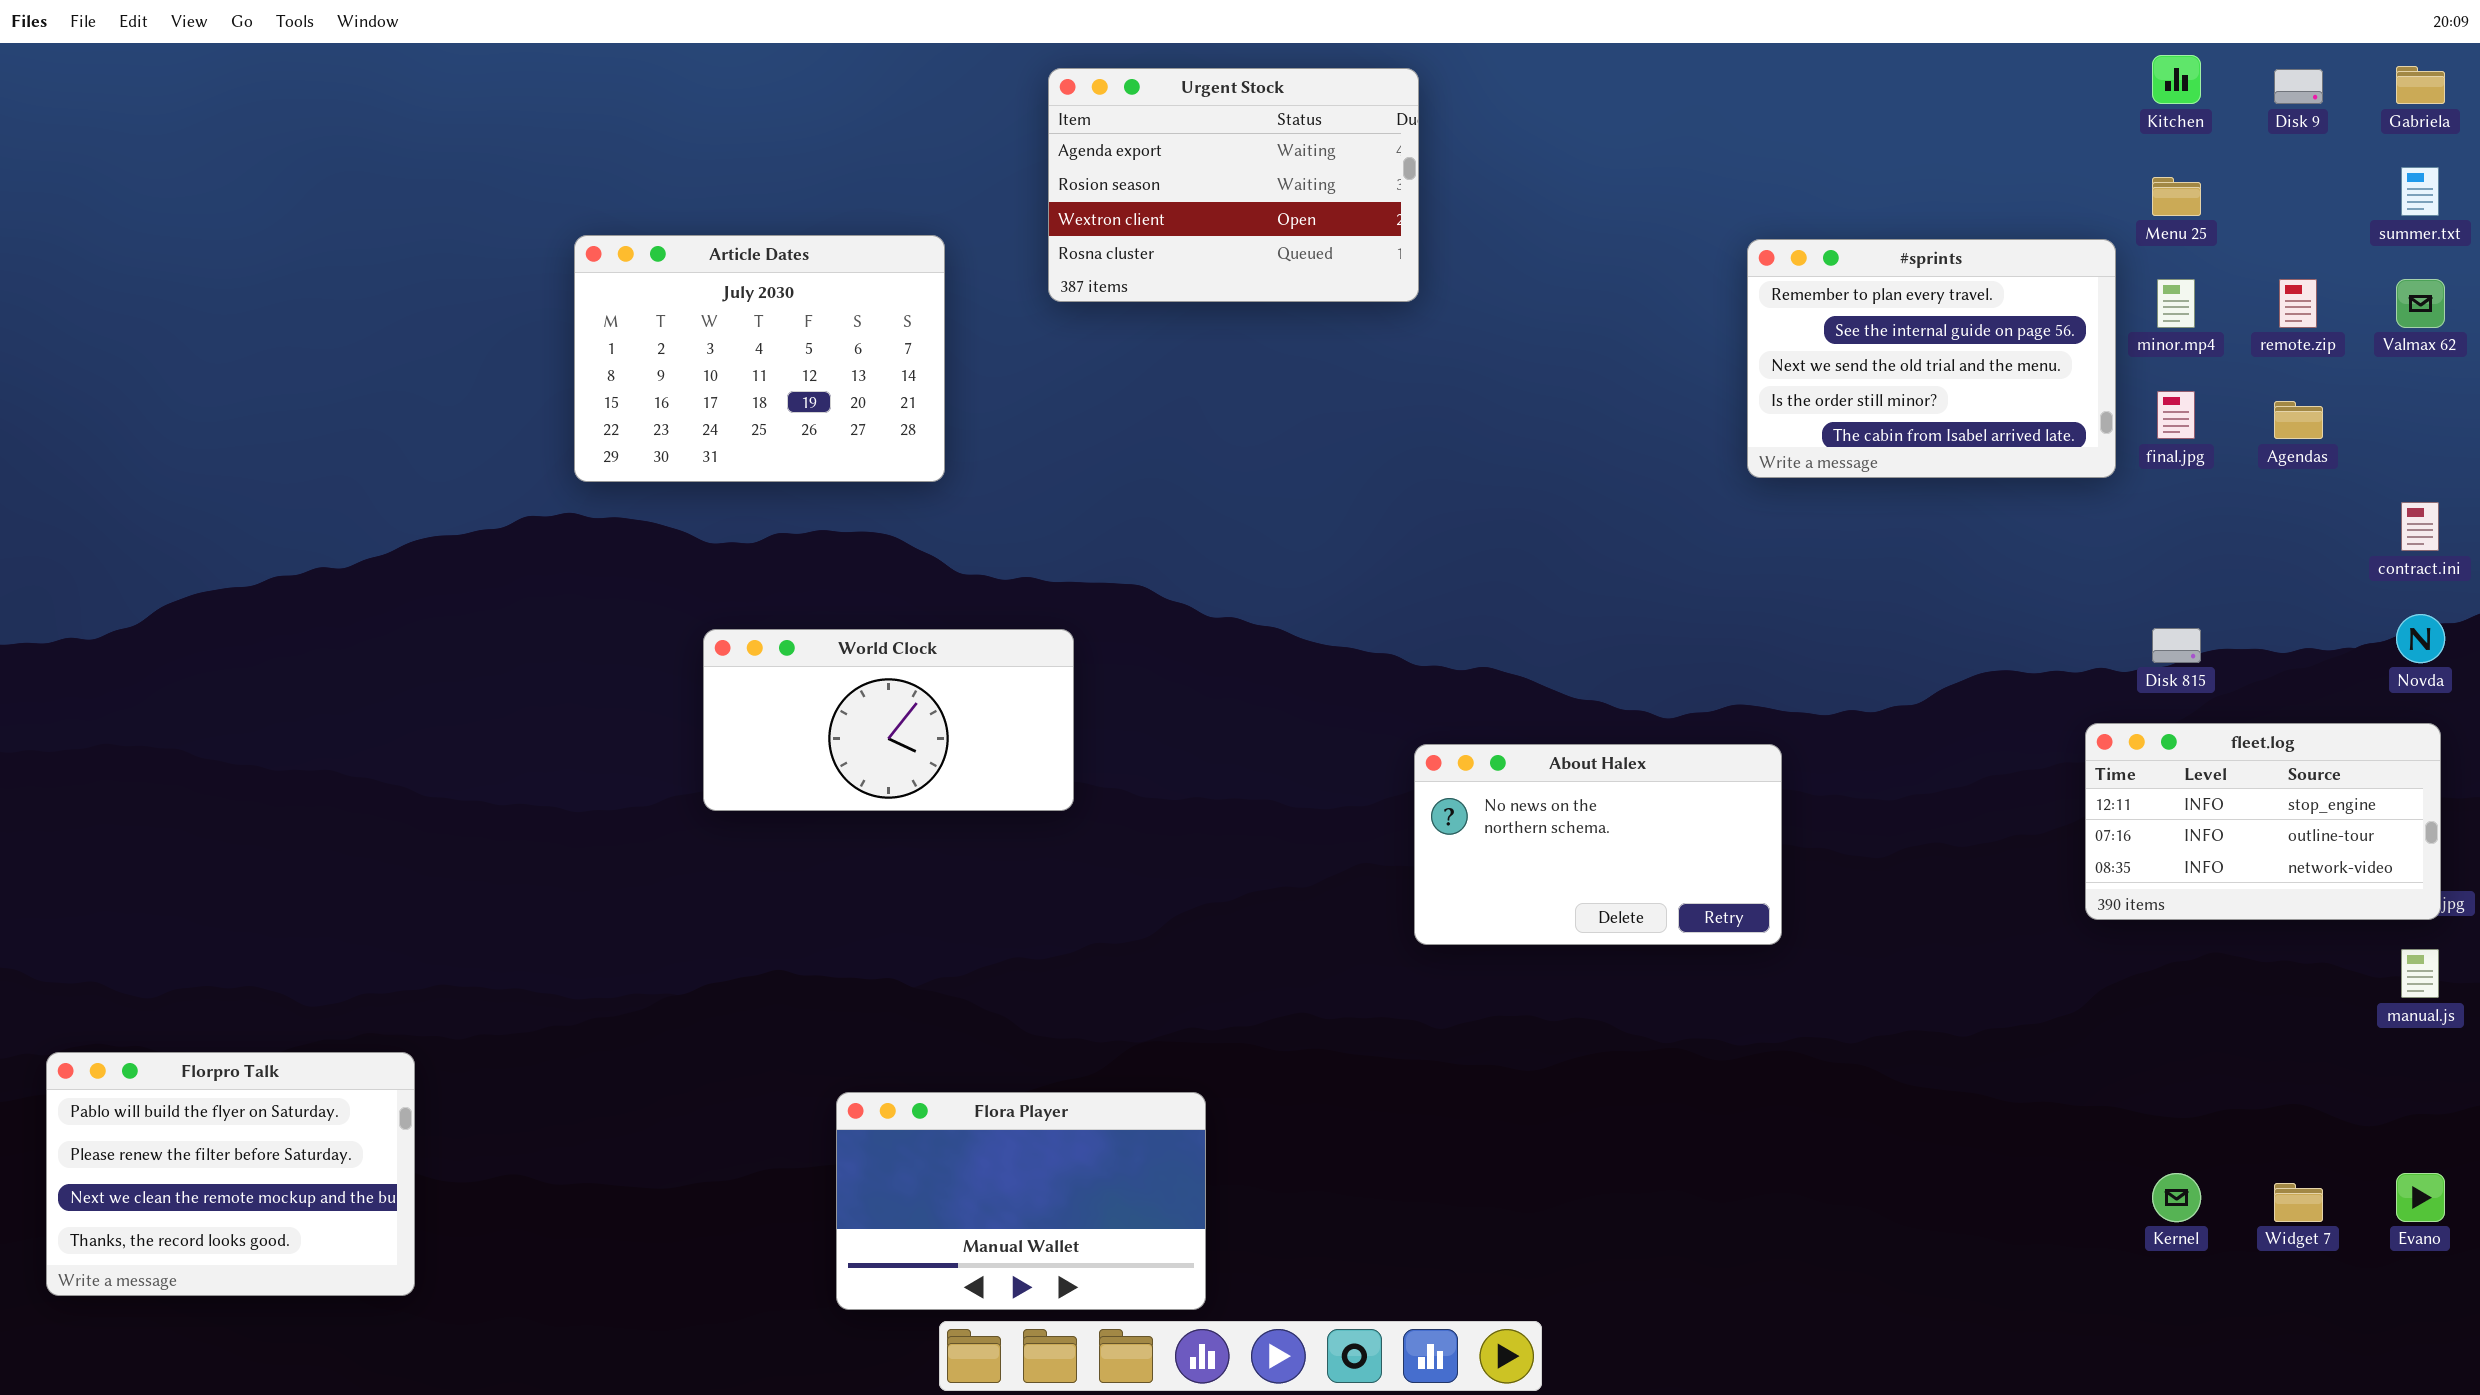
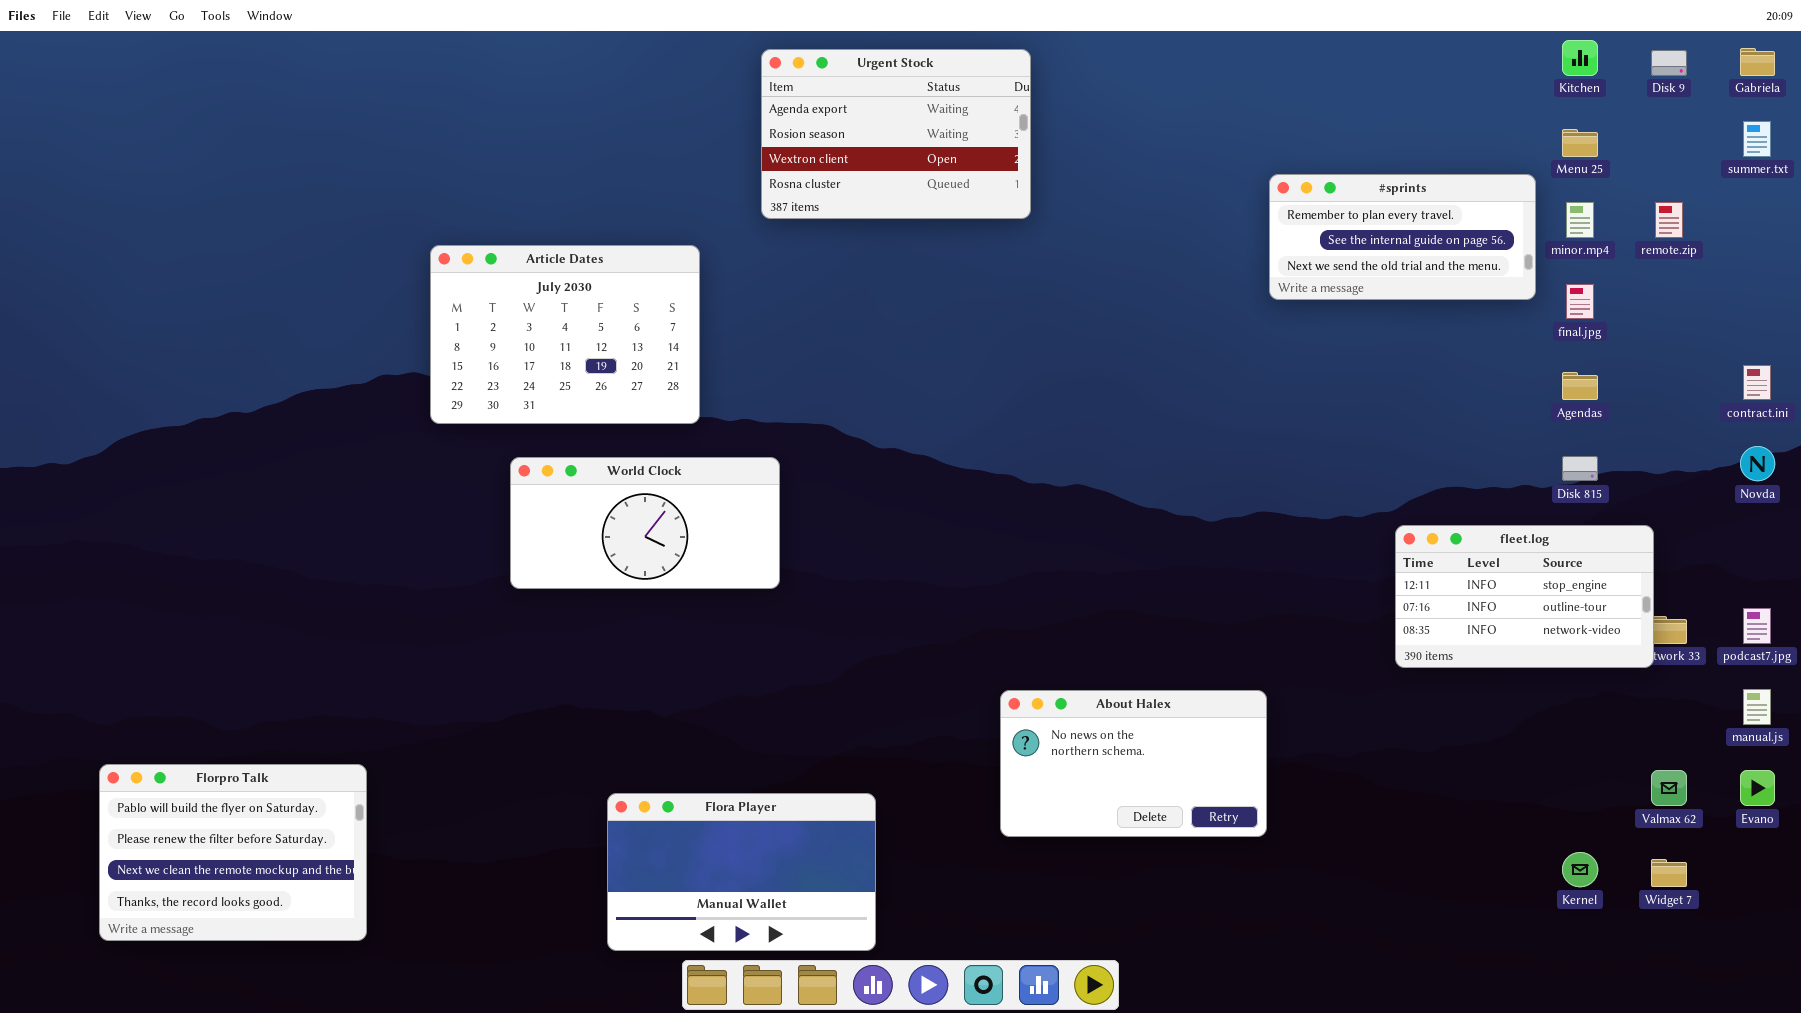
Article Dates: [574,235,945,482] -> [430,245,700,424], moved
#sprints: [1747,239,2116,478] -> [1269,174,1536,300], resized
Valmax 62: [2396,279,2445,328] -> [1651,770,1687,806], moved
Agendas: [2274,401,2323,439] -> [1562,372,1598,400], moved
fleet.log: [2085,723,2441,920] -> [1395,525,1654,668], moved
About Halex: [1414,744,1782,945] -> [1000,690,1267,837], moved
Florpro Talk: [46,1052,415,1296] -> [99,764,367,941], moved
Evano: [2396,1173,2445,1222] -> [1740,770,1775,806], moved

